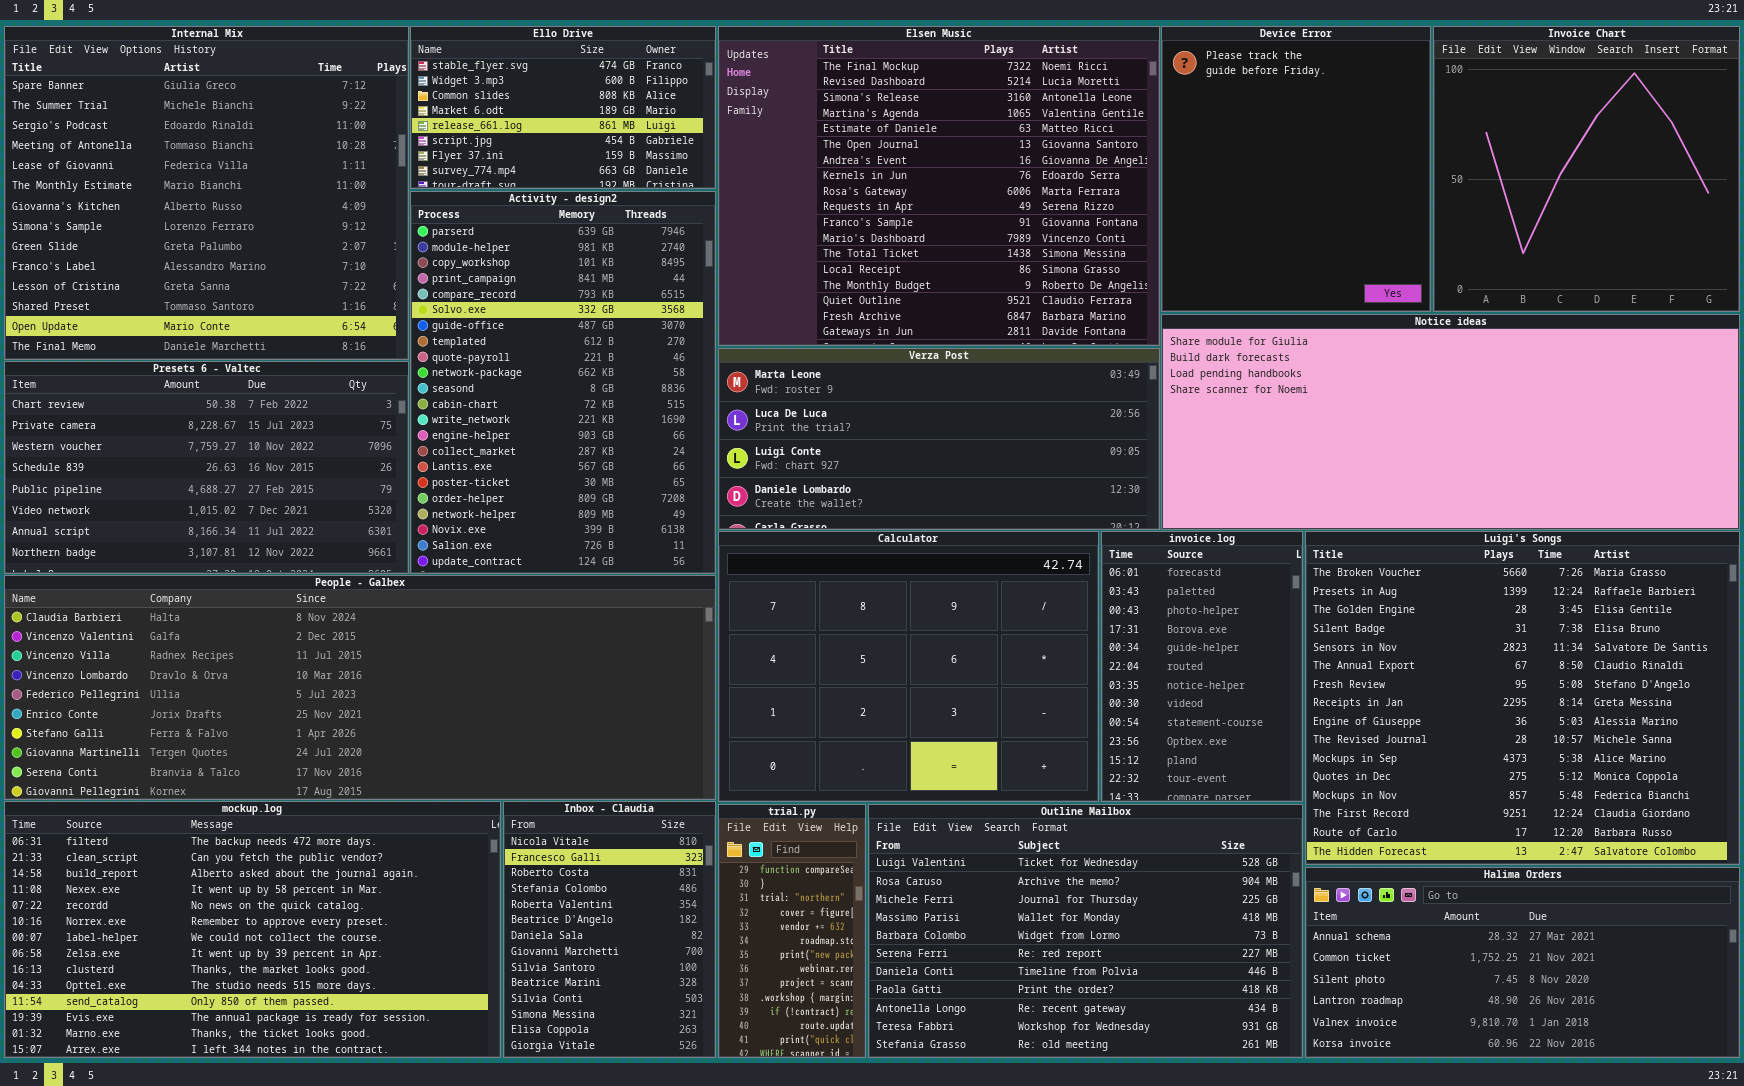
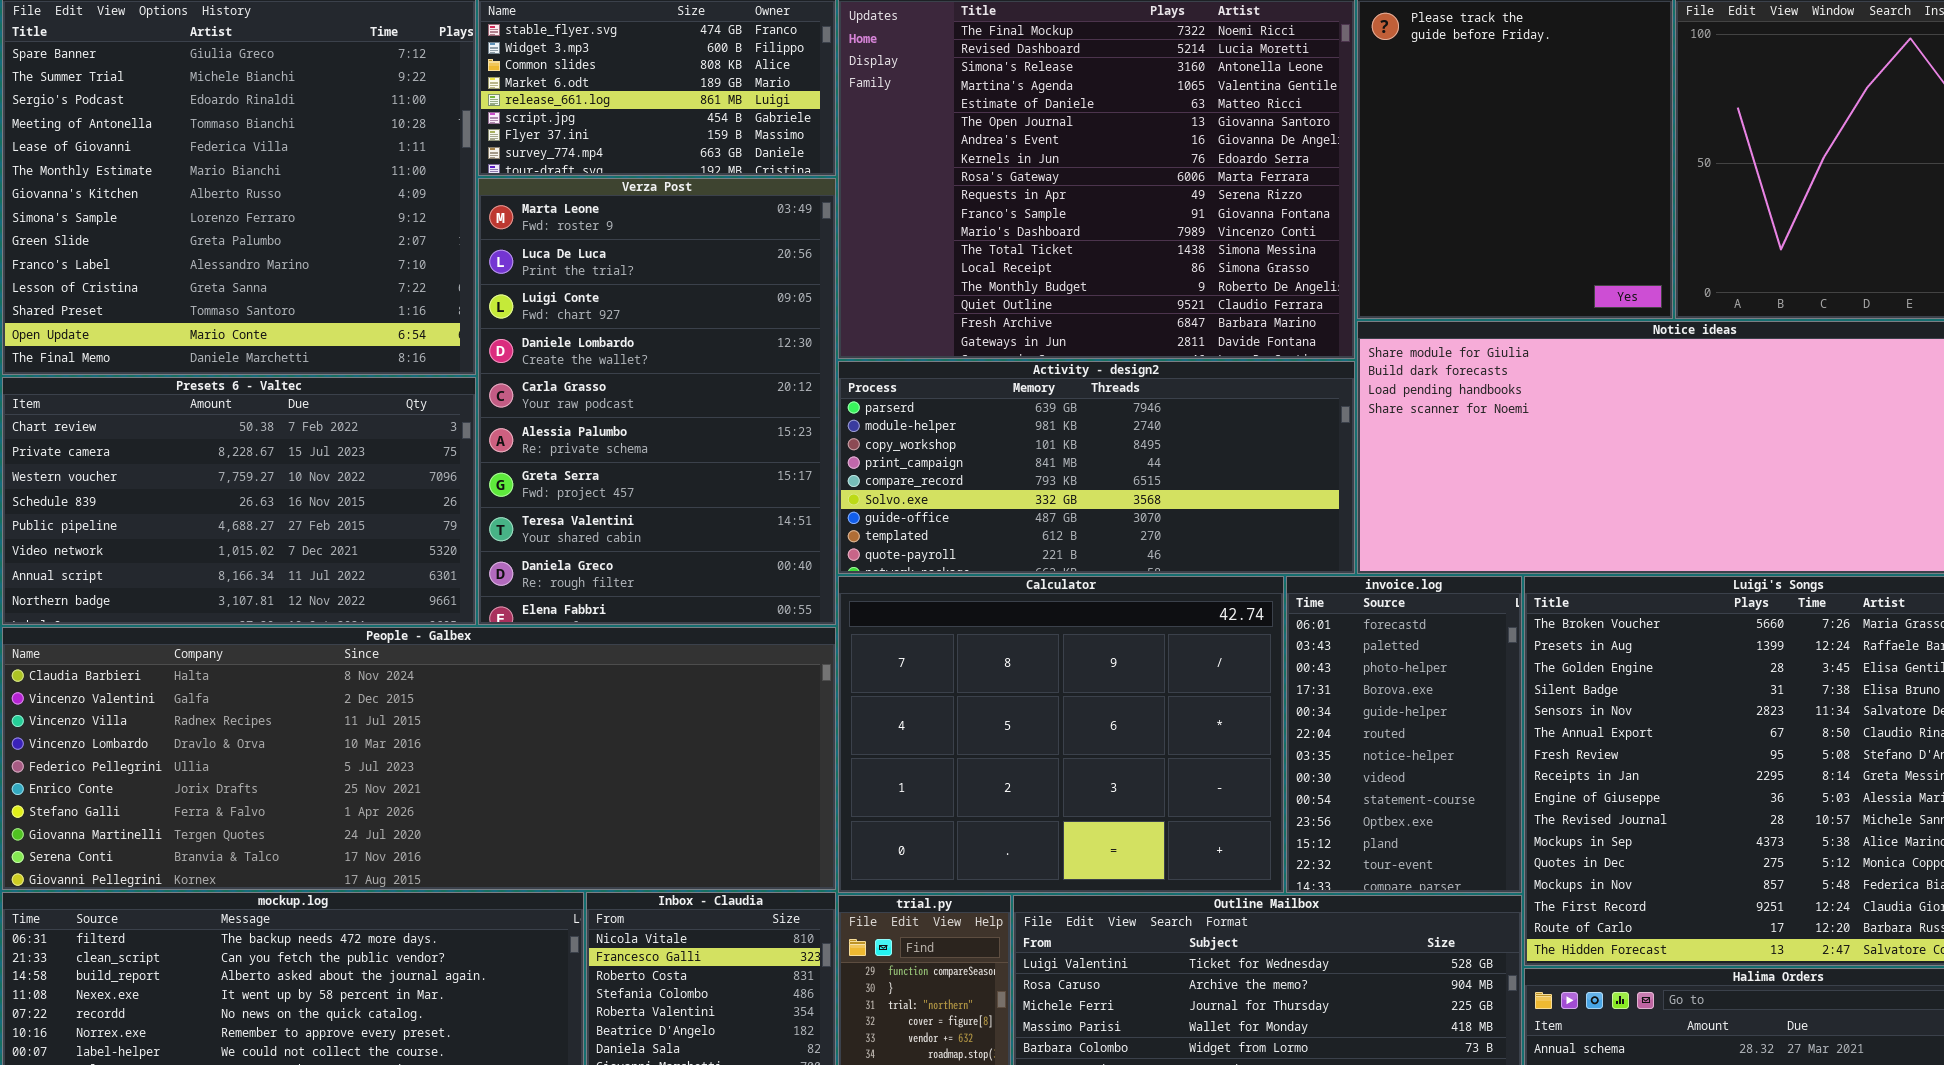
Activity - design2: [410,191,716,574] -> [838,361,1355,574], moved, resized
Verza Post: [718,348,1160,530] -> [478,178,836,625], moved, resized

